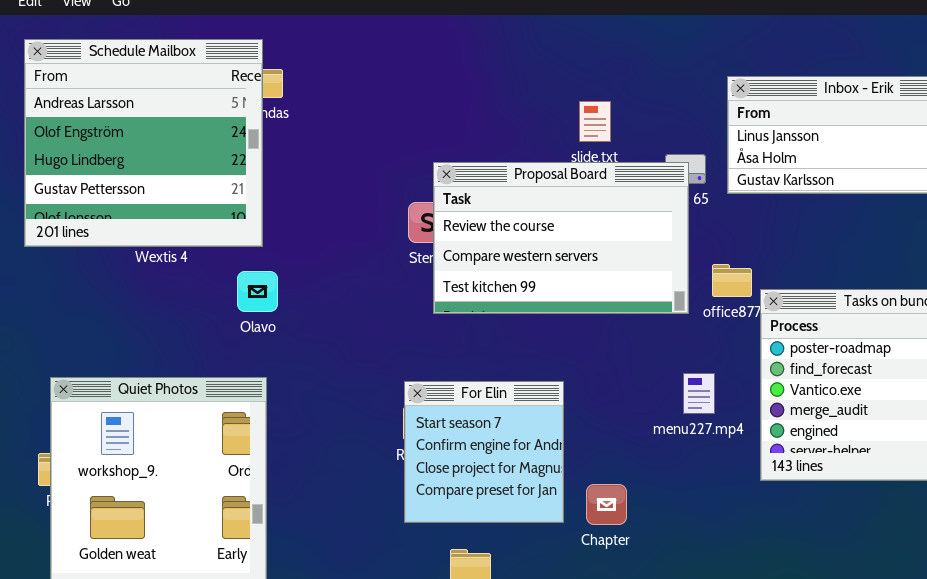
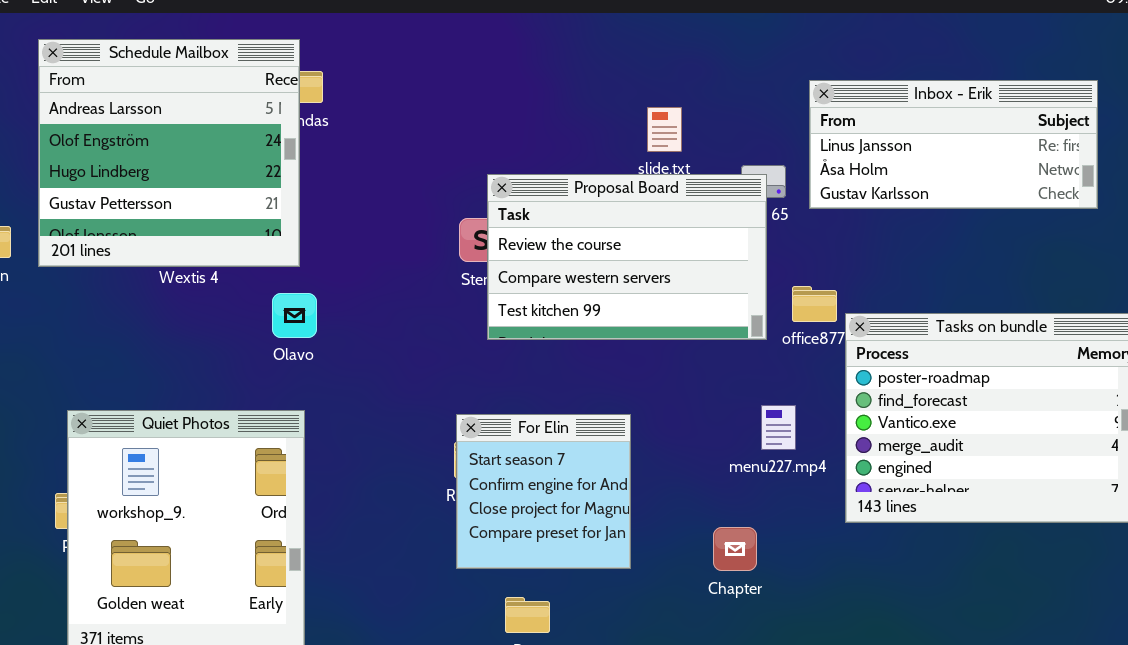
Chapter: [586,484,627,525] -> [713,527,757,571], moved

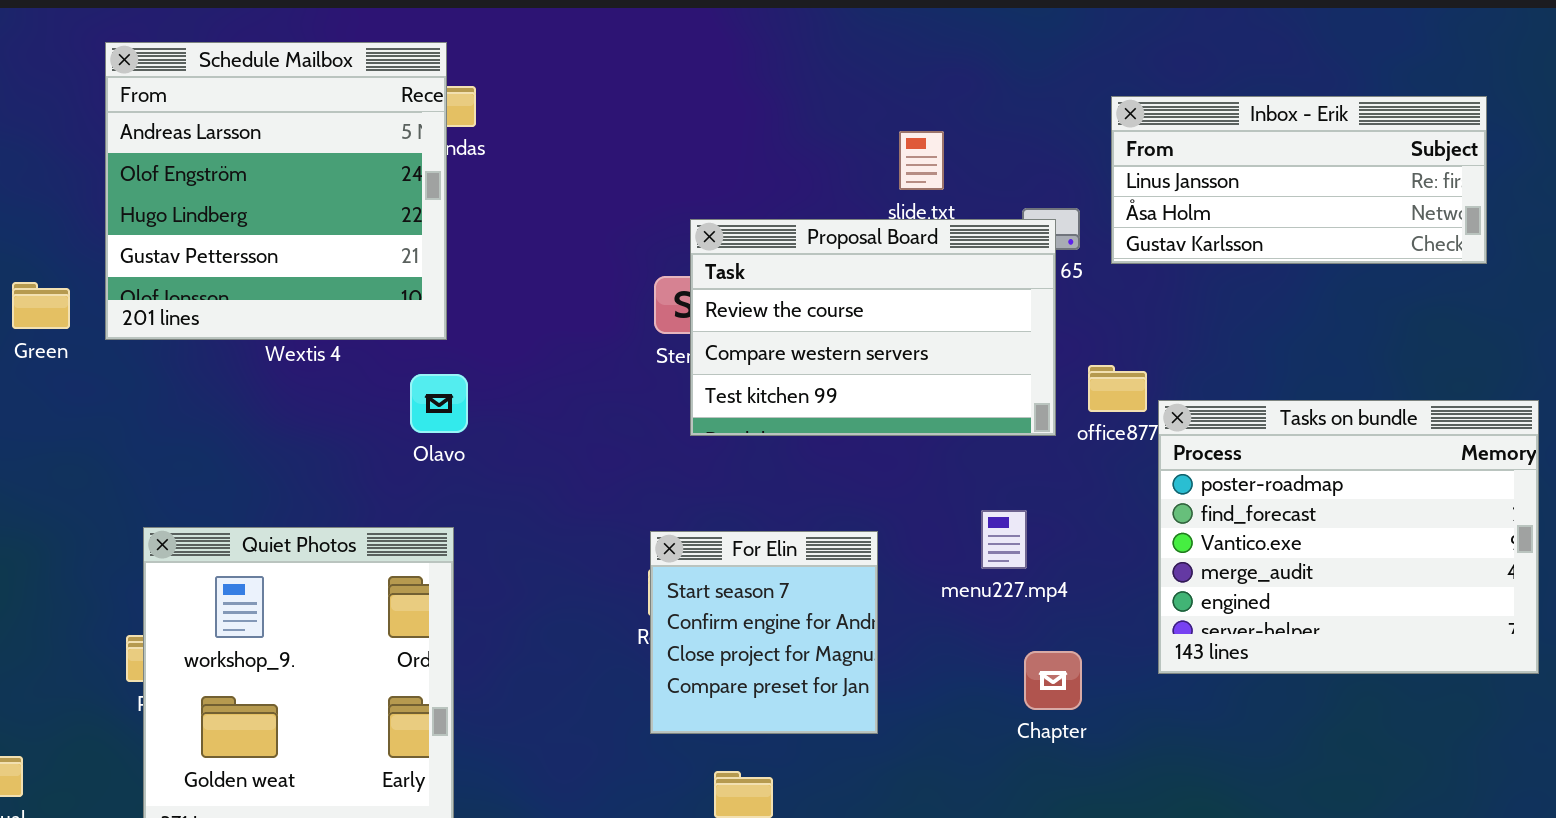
menu227.mp4: [761,405,796,450] -> [981,510,1027,569], moved
Chapter: [713,527,757,571] -> [1024,651,1082,710], moved

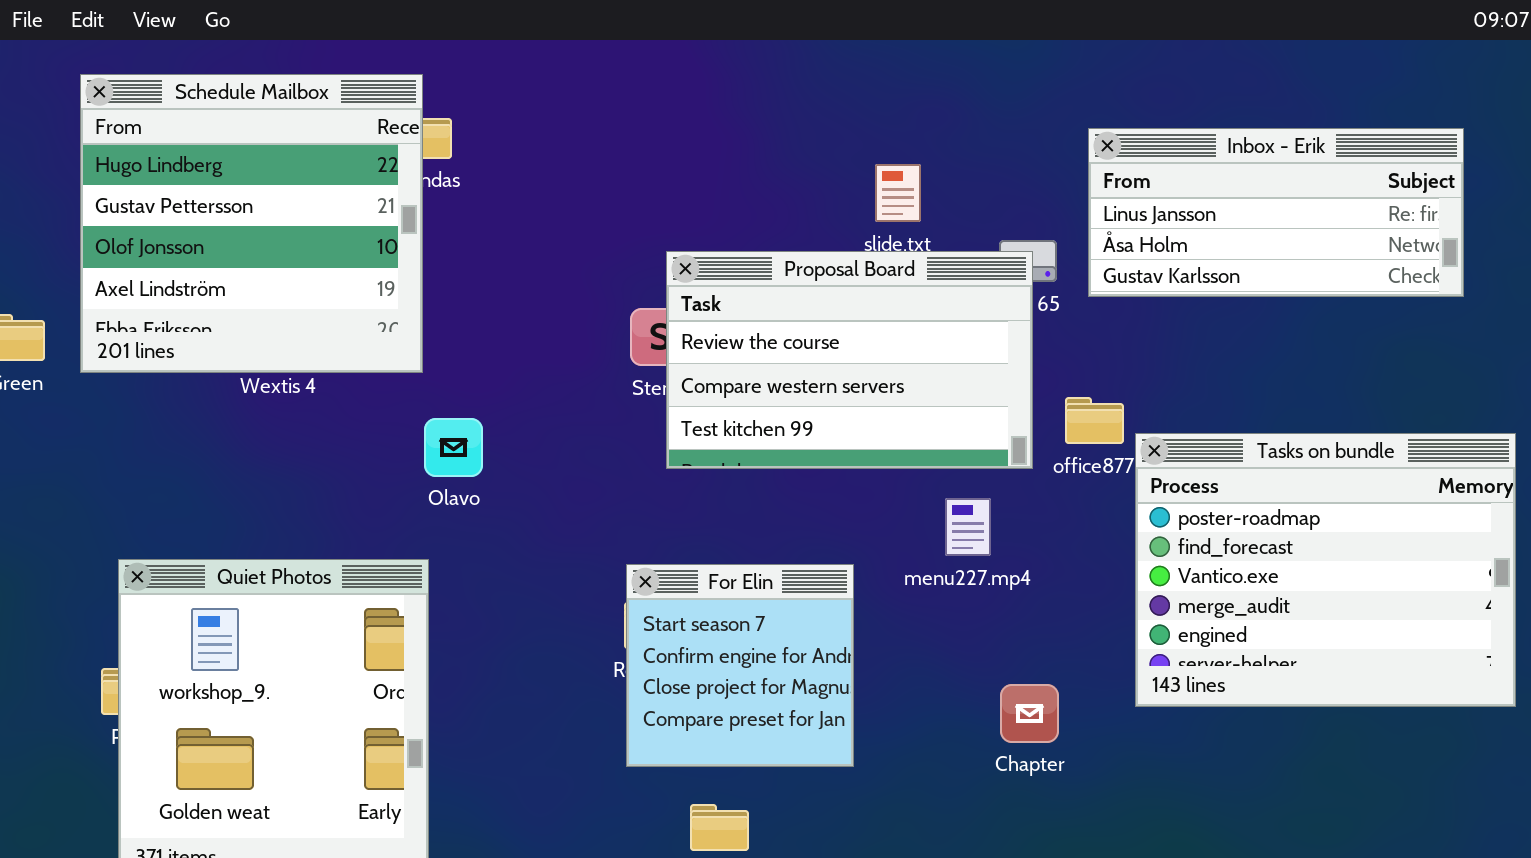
Schedule Mailbox: [105,42,447,340] -> [80,74,423,373], scrolled down 2 rows
Olavo: [410,374,468,433] -> [424,418,483,477], moved
menu227.mp4: [981,510,1027,569] -> [945,498,991,556], moved

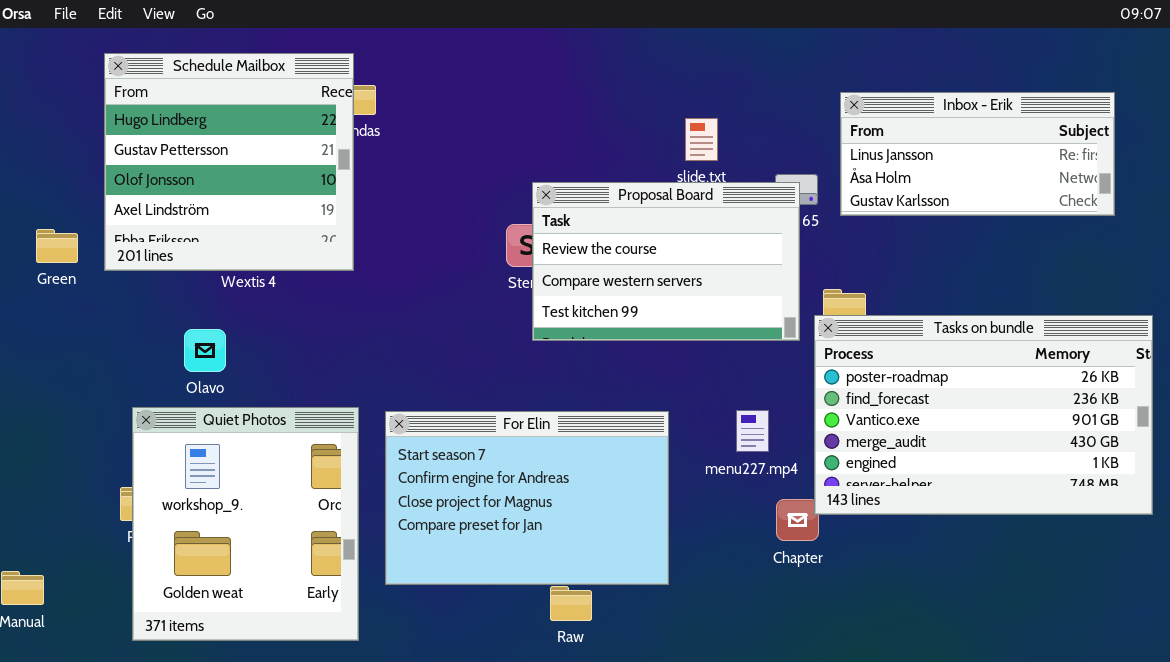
Olavo: [424,418,483,477] -> [184,329,226,372], moved
Tasks on bundle: [1135,433,1516,707] -> [814,315,1153,515], resized
menu227.mp4: [945,498,991,556] -> [736,410,769,452], moved
For Elin: [626,564,854,767] -> [385,411,669,585], resized

